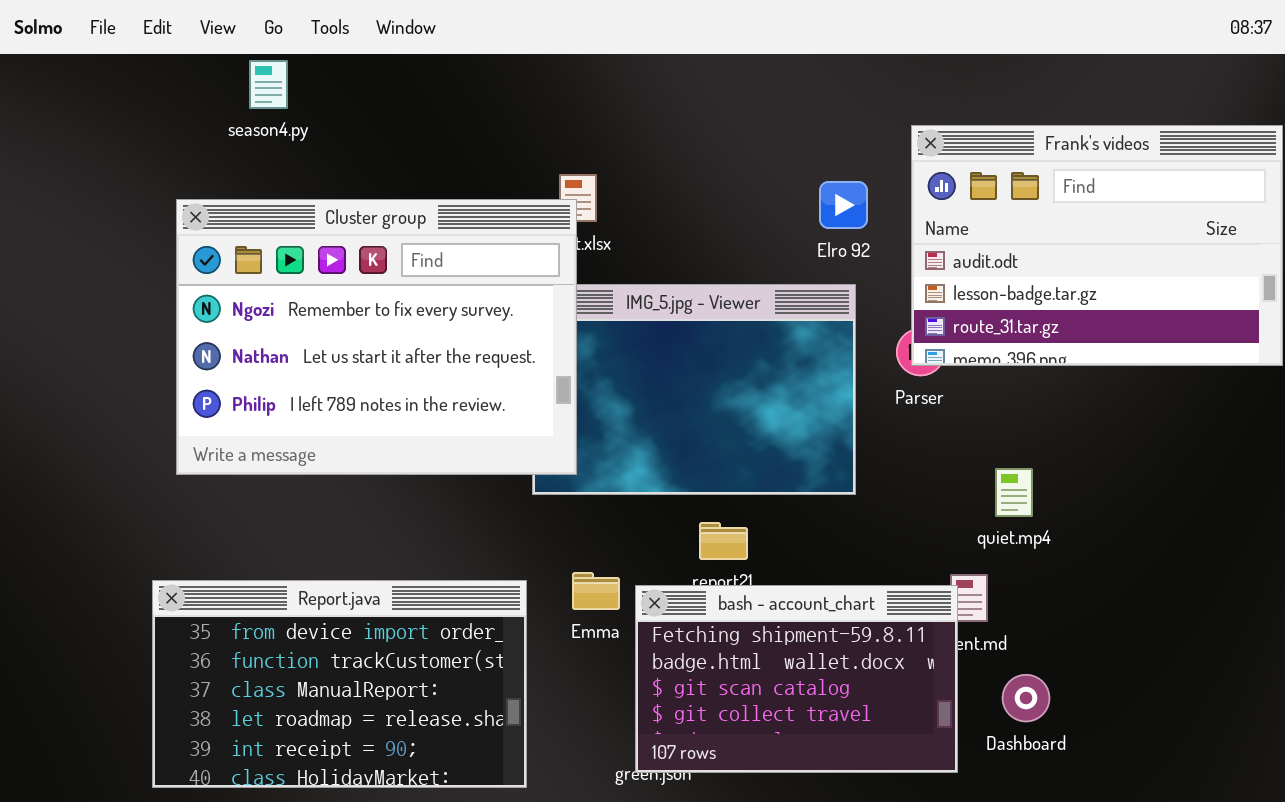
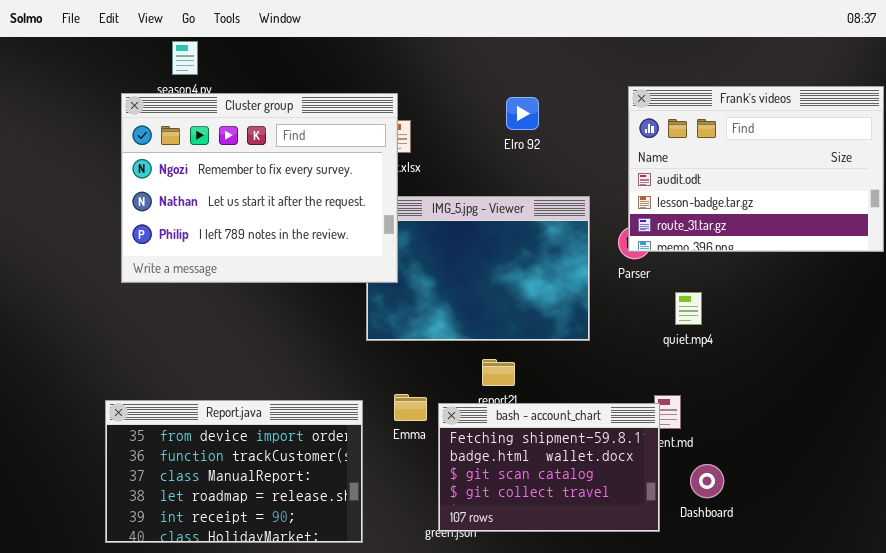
Elro 92: [819,181,868,229] -> [506,97,539,130], moved
Cluster group: [176,199,577,475] -> [121,93,398,283], moved
quiet.mp4: [995,468,1033,517] -> [675,292,702,325], moved

